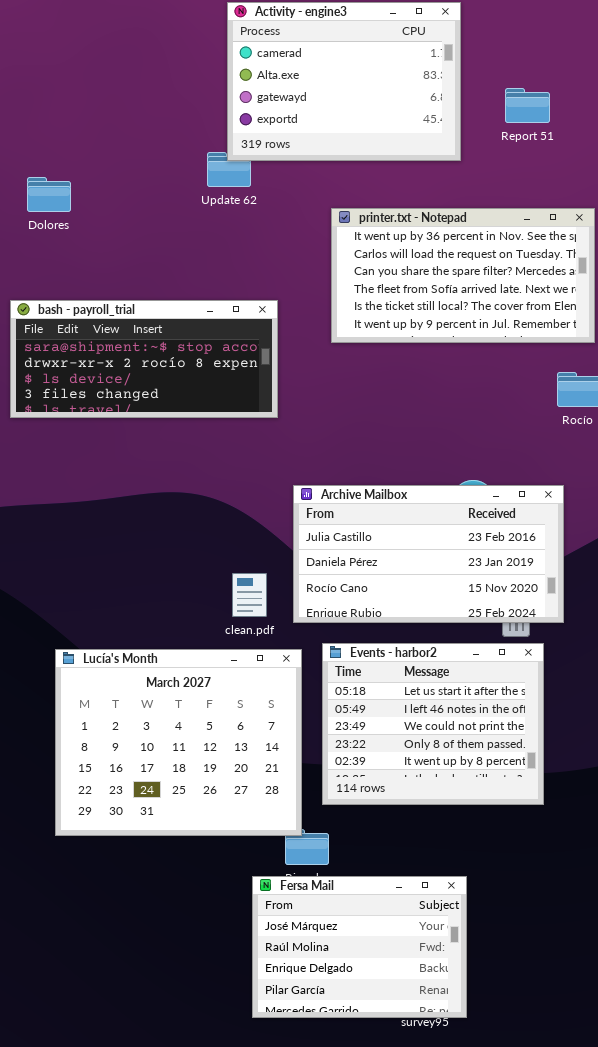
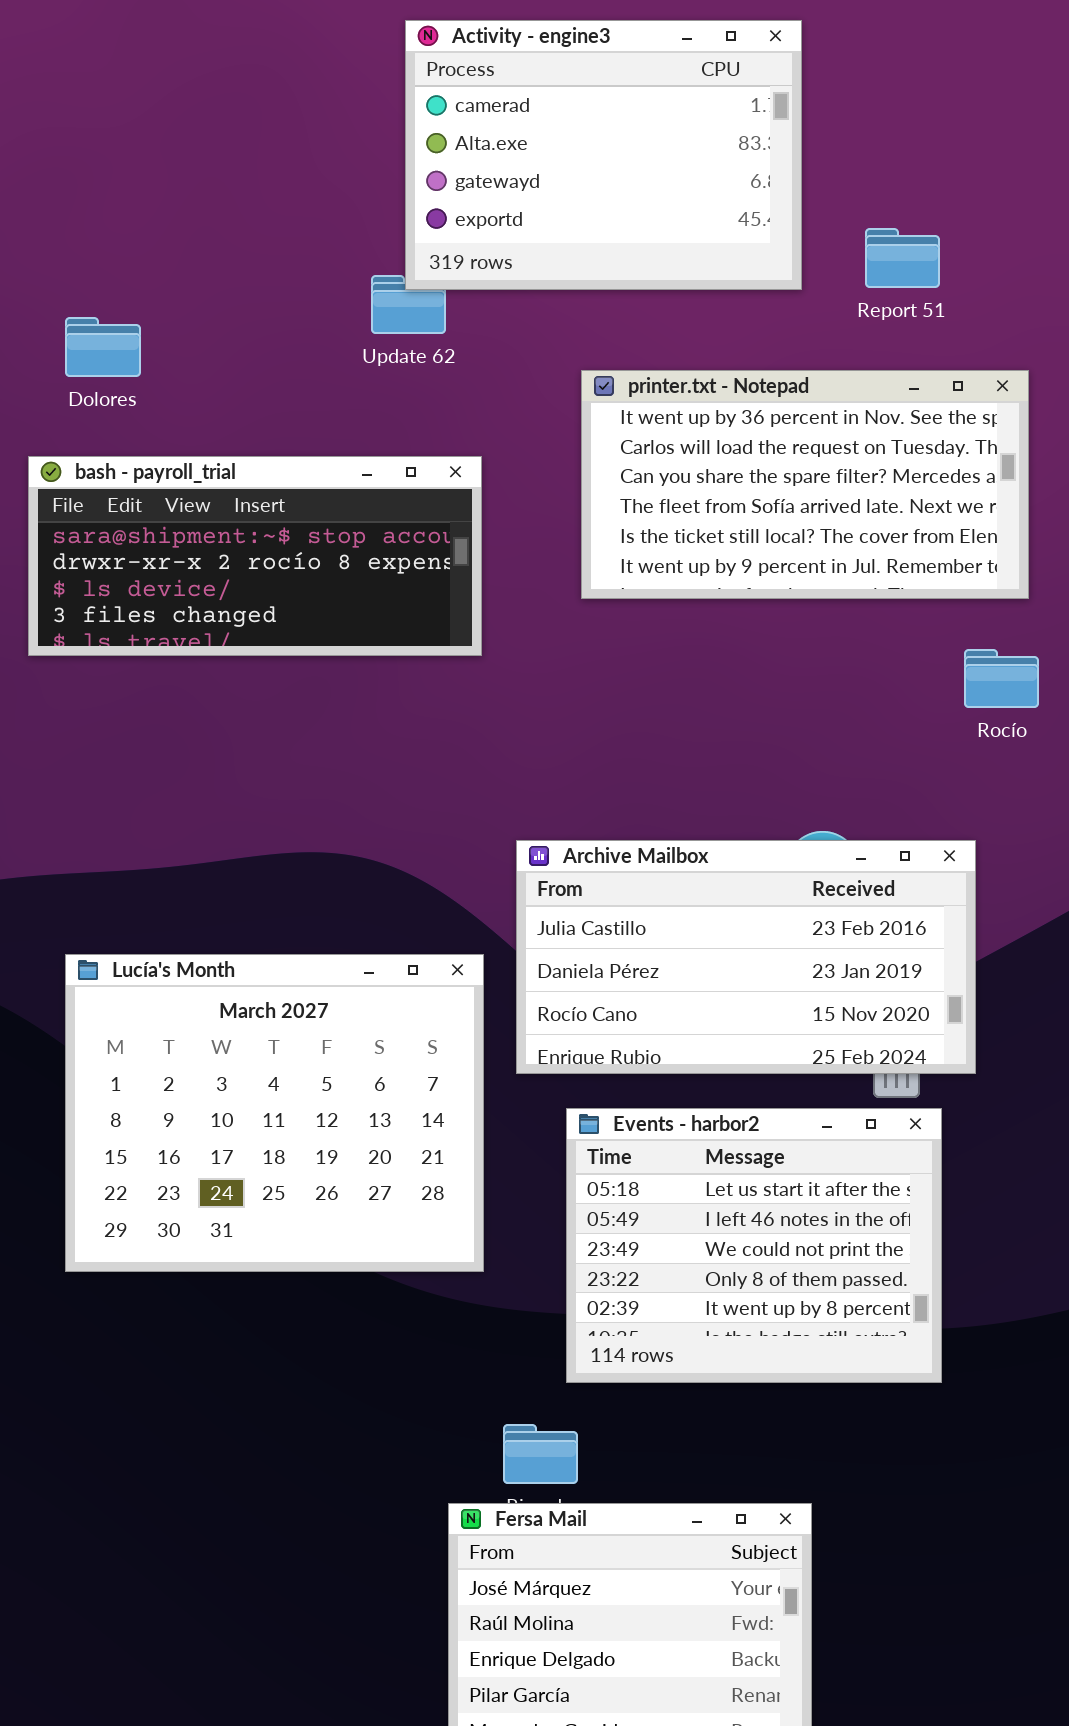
Report 51: [505,88,550,123] -> [865,228,940,288], moved
bash - payroll_trial: [10,300,278,418] -> [28,456,482,656], moved
Lucía's Month: [55,649,302,836] -> [65,954,484,1272], moved

